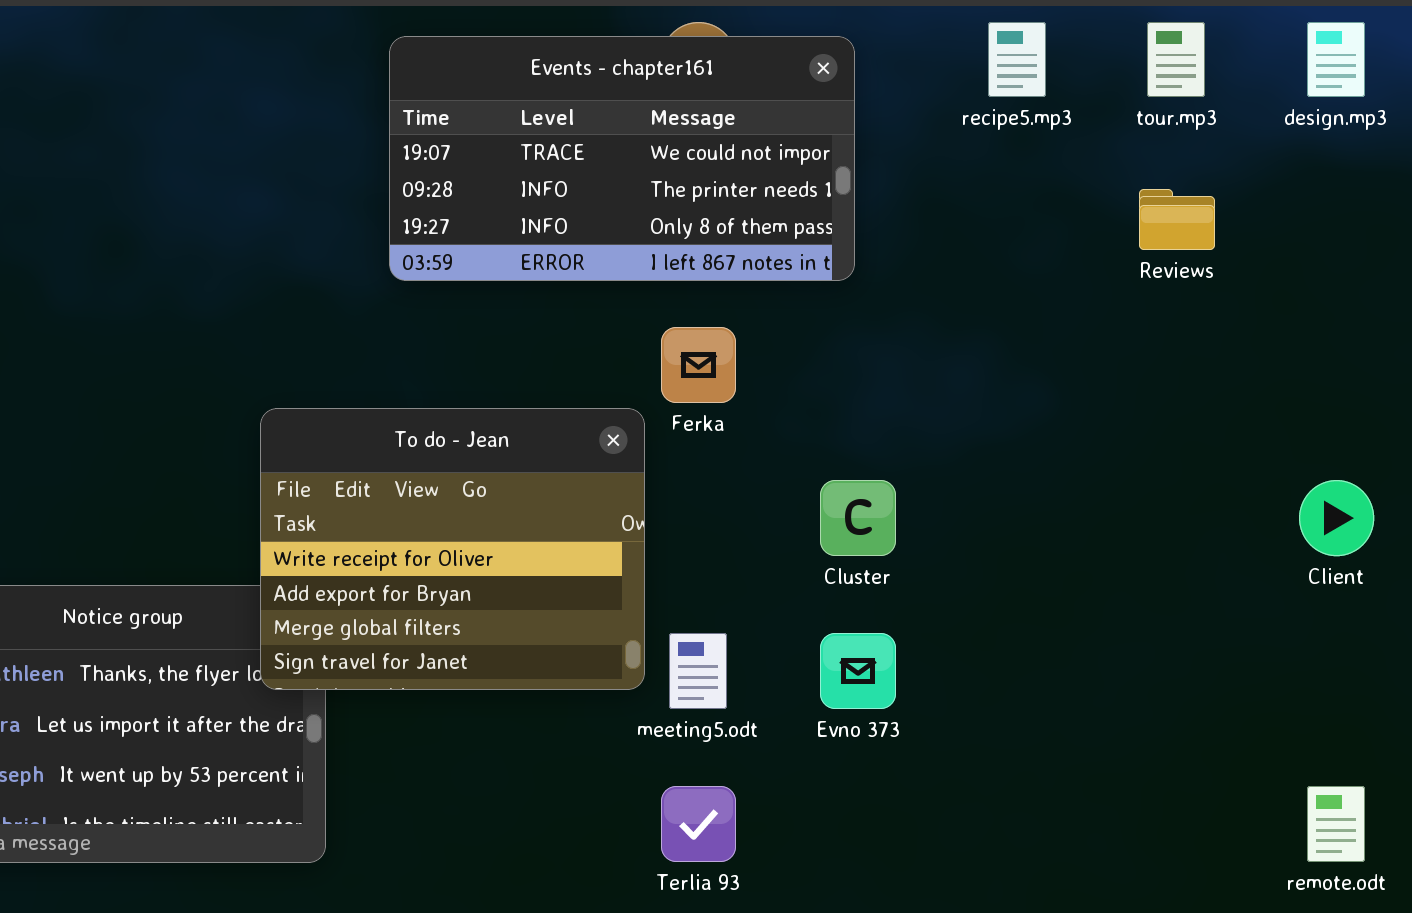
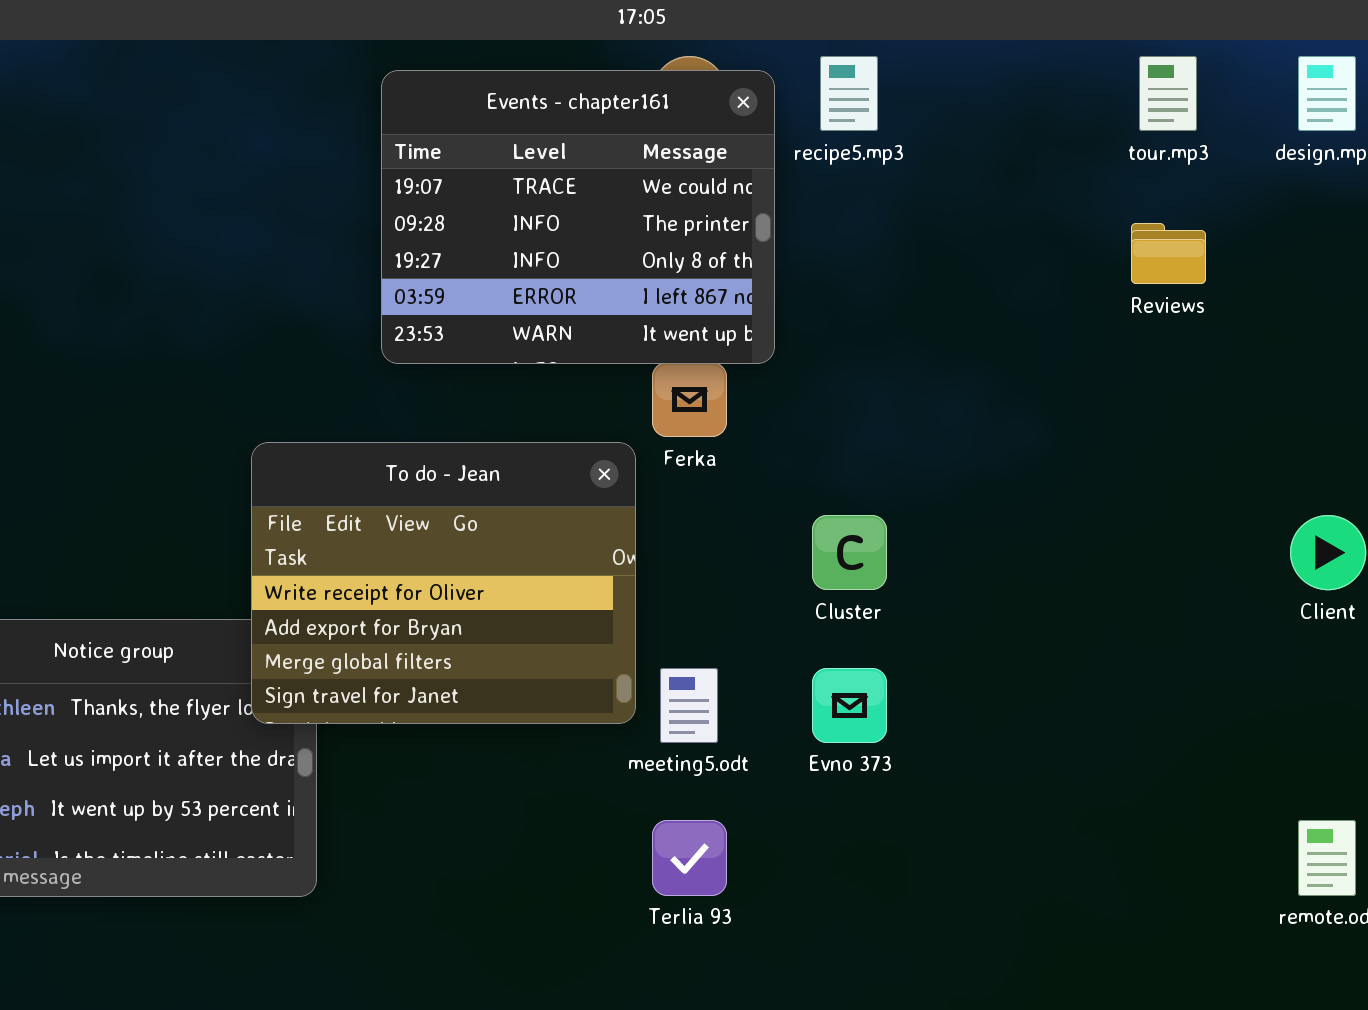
recipe5.mp3: [988,22,1046,97] -> [820,56,878,131], moved
Events - chapter161: [389,36,855,281] -> [381,70,775,364], resized

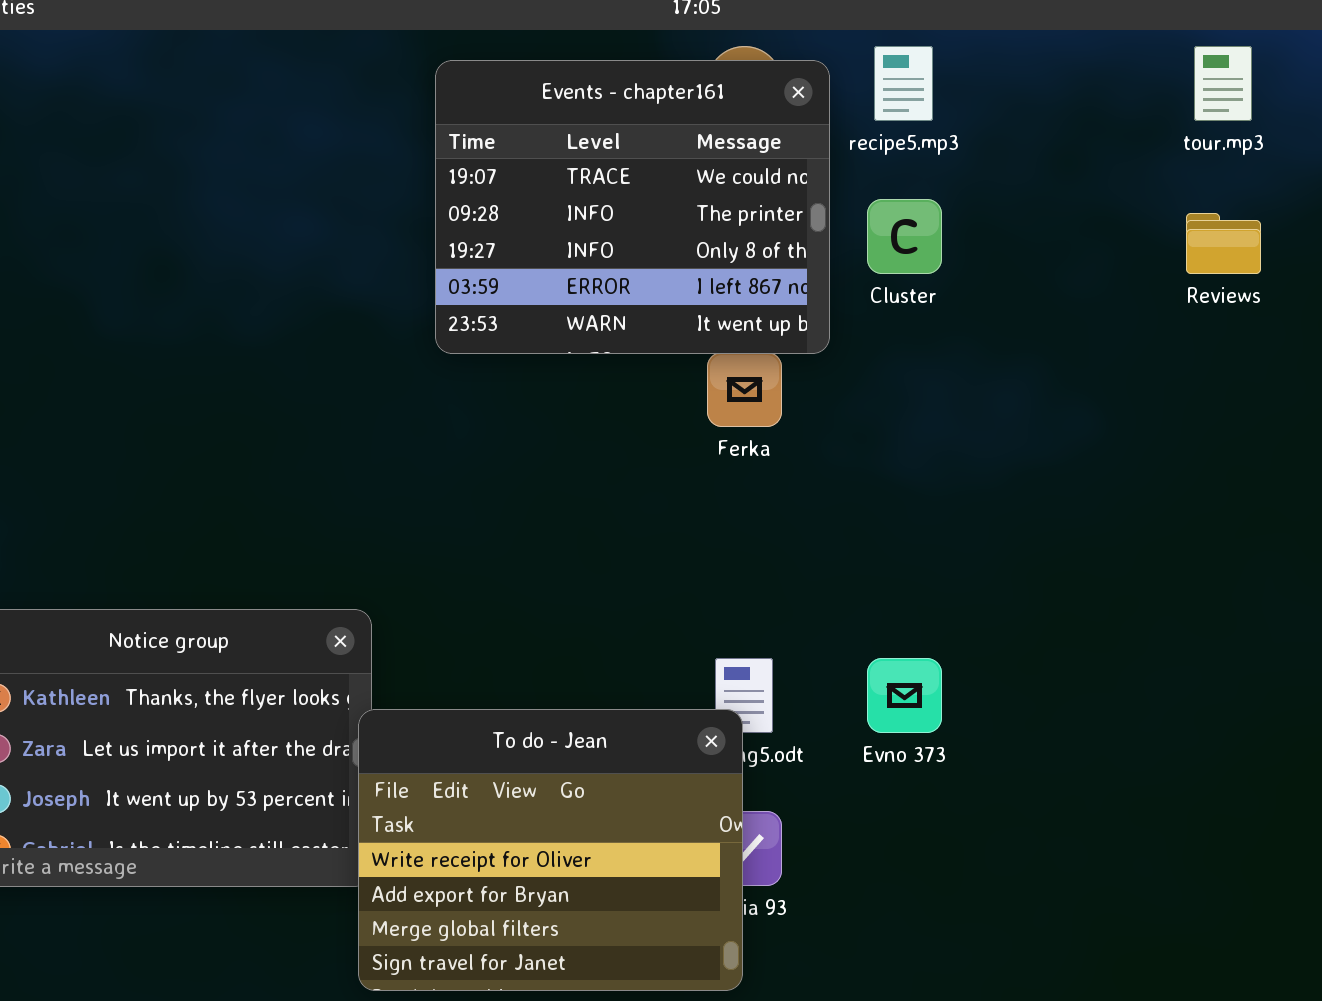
To do - Jean: [251,442,636,724] -> [358,709,743,991], moved
Cluster: [812,515,887,590] -> [867,199,942,274], moved

